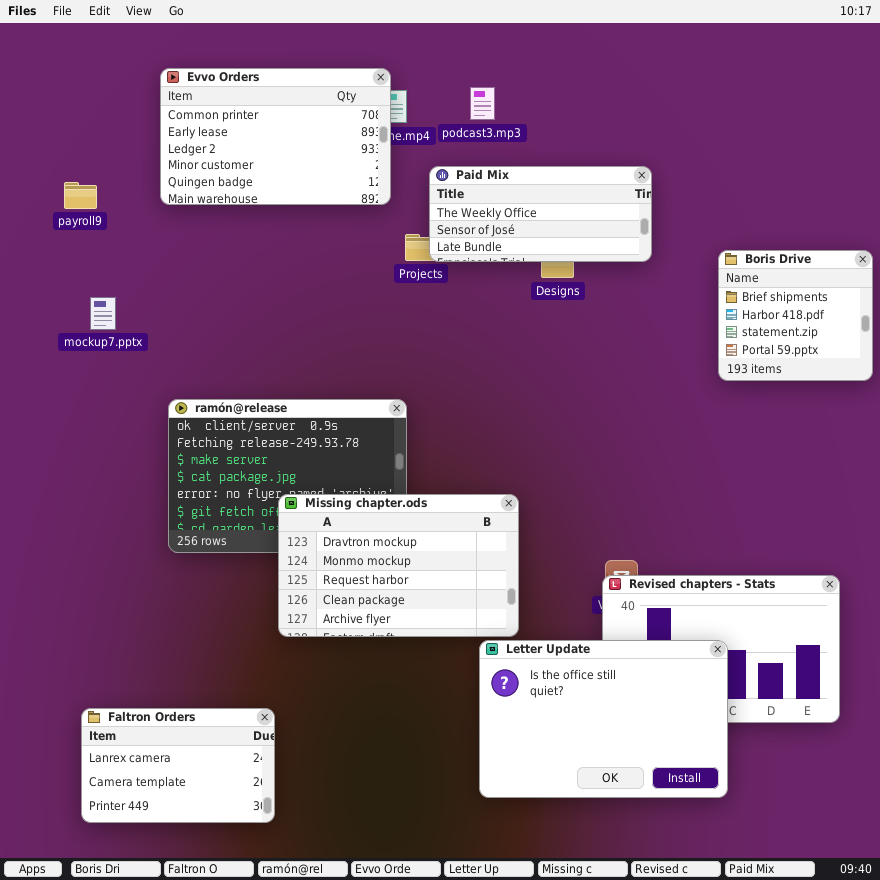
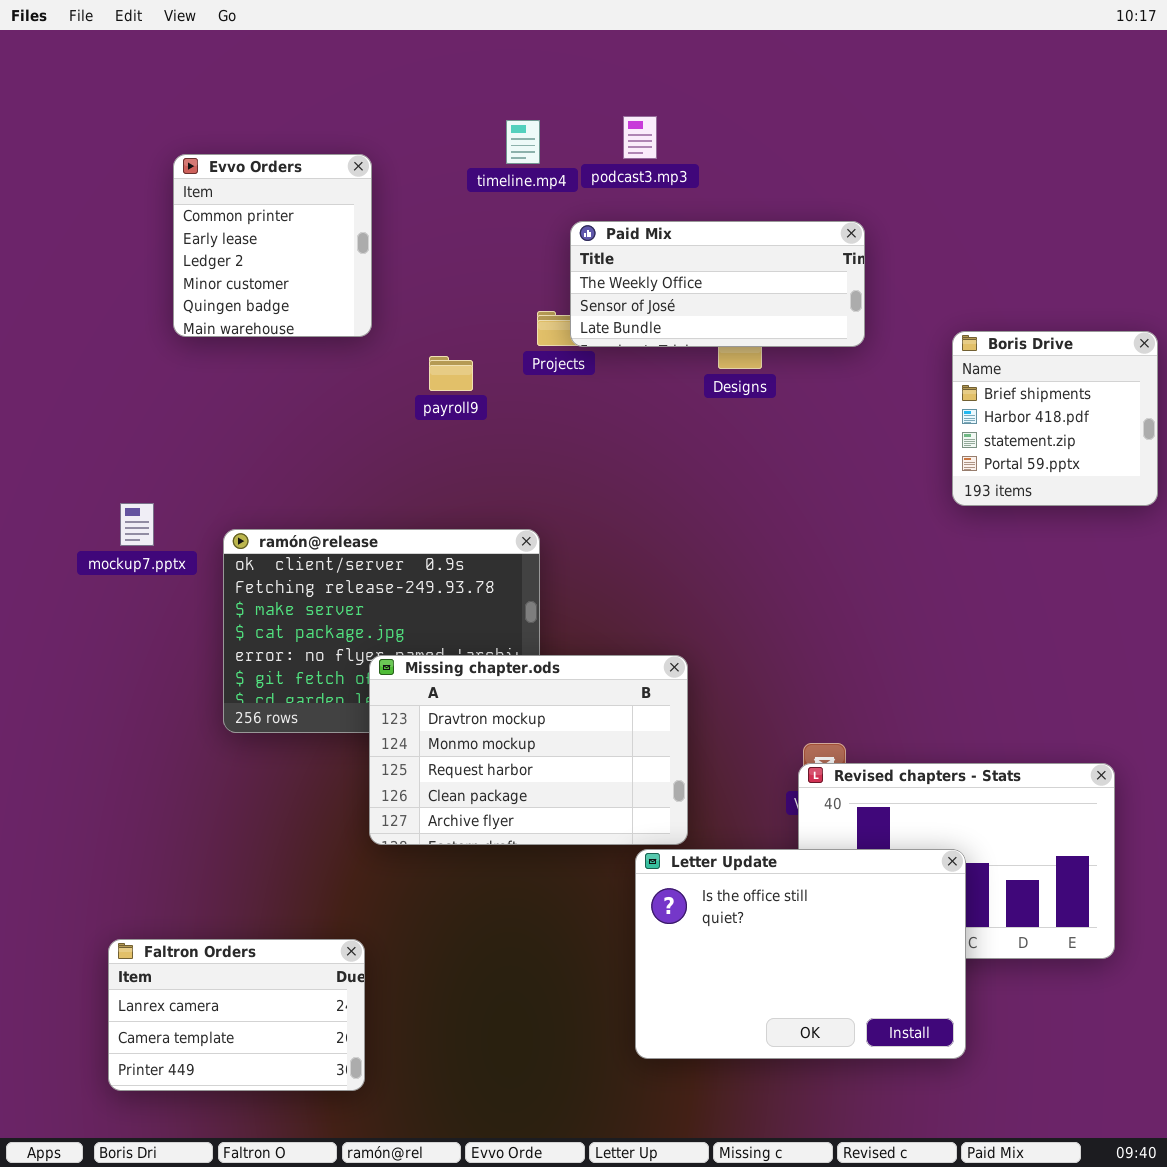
Evvo Orders: [160,68,391,205] -> [173,154,372,337], moved, resized
payroll9: [64,182,97,209] -> [429,356,473,391], moved
mockup7.pptx: [90,297,116,330] -> [120,503,154,546], moved

